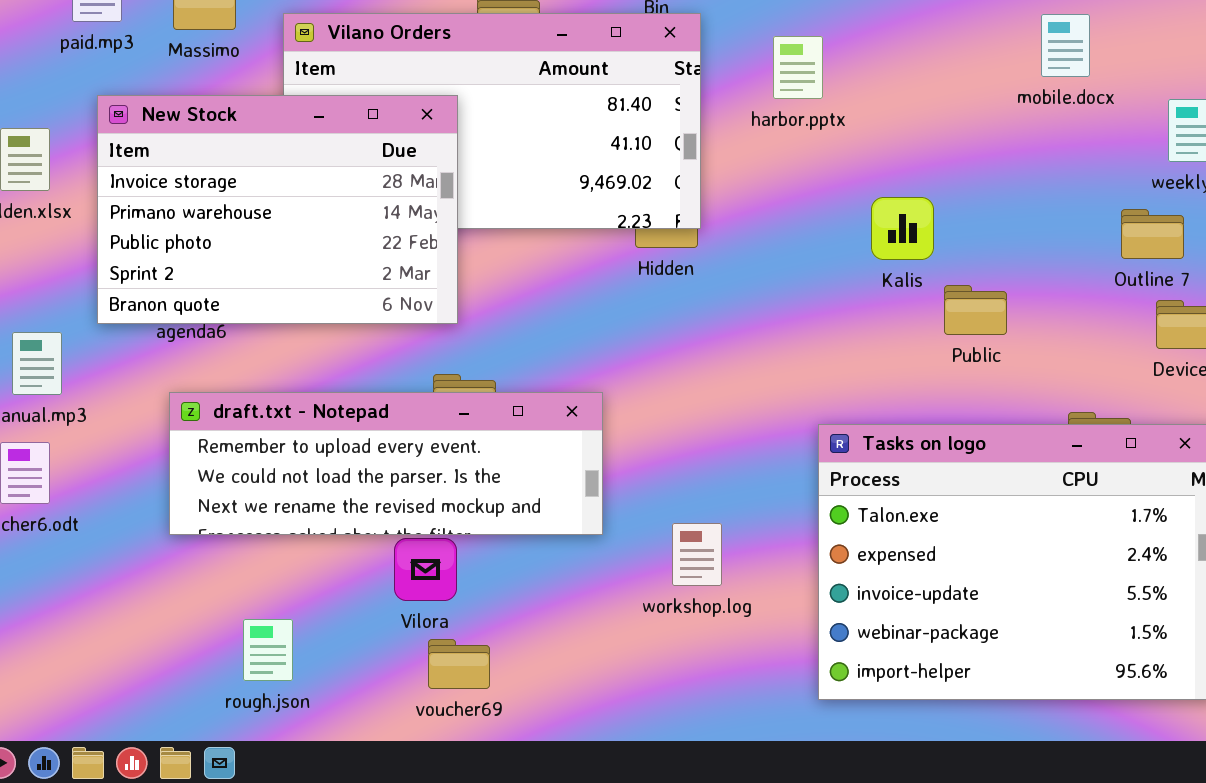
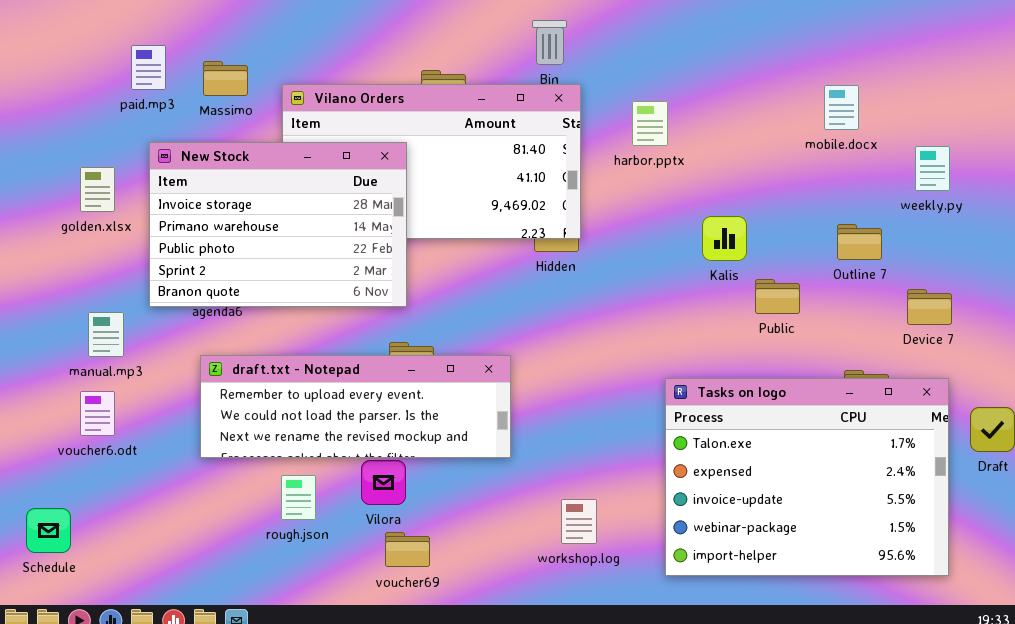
Outline 7: [1121,209,1184,259] -> [837,224,882,260], moved
workshop.log: [672,523,722,586] -> [561,499,597,544], moved
rough.json: [243,619,293,681] -> [281,475,316,520], moved

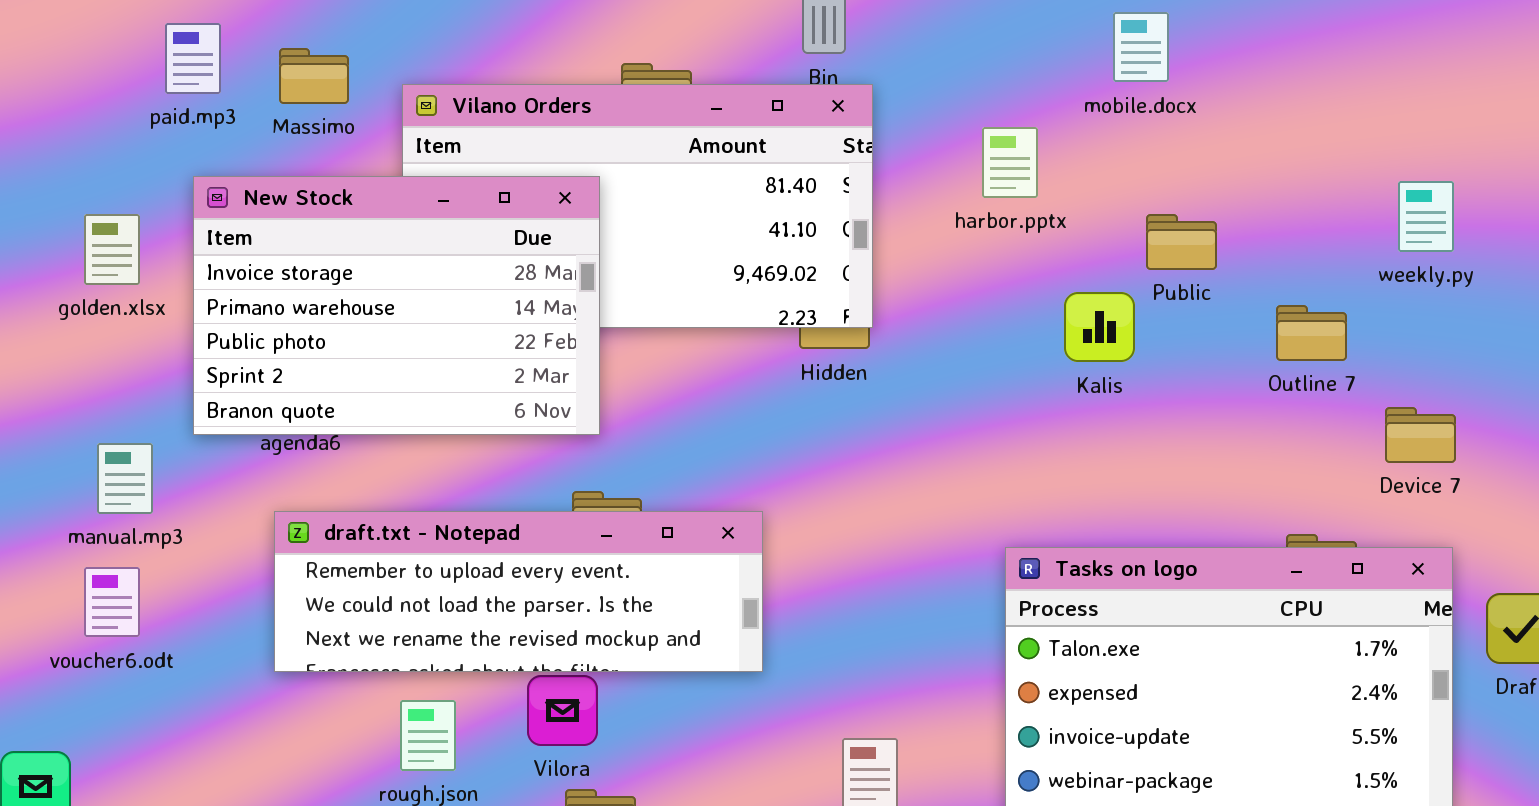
mobile.docx: [824,85,859,130] -> [1113,12,1169,82], moved
harbor.pptx: [632,101,668,146] -> [982,127,1038,198], moved
Public: [755,279,800,314] -> [1146,214,1217,270], moved

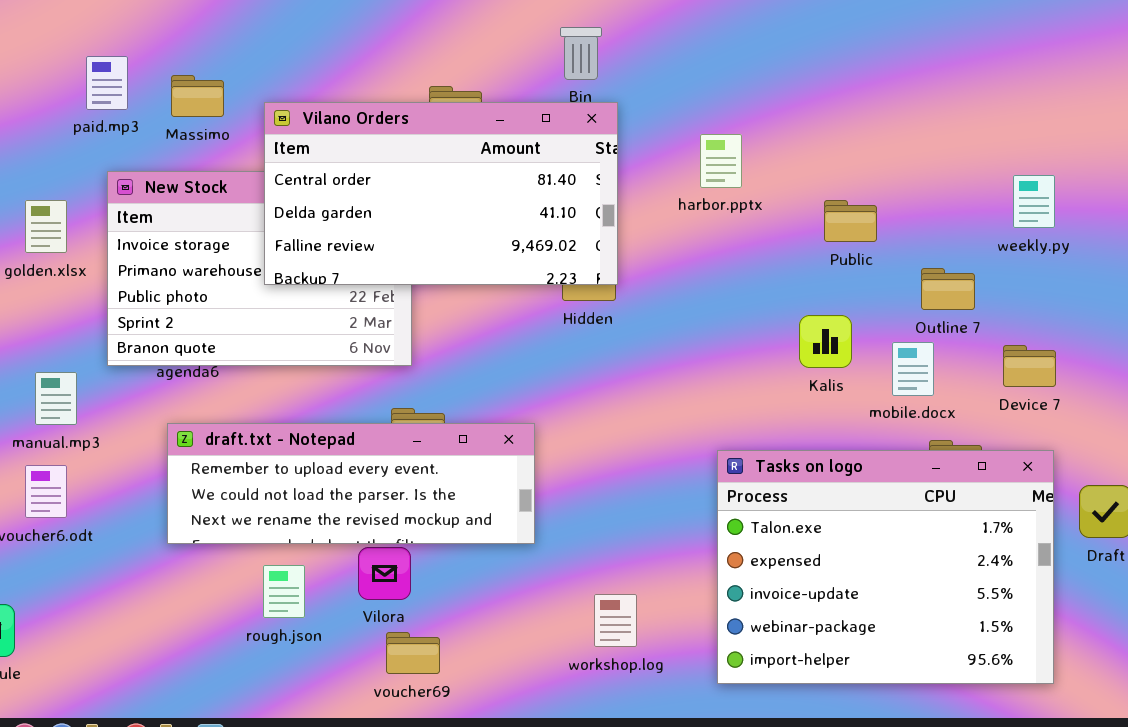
mobile.docx: [1113,12,1169,82] -> [892,342,934,396], moved
Vilano Orders: [402,84,873,328] -> [264,102,618,285], raised
Kalis: [1064,292,1135,362] -> [799,315,852,368], moved

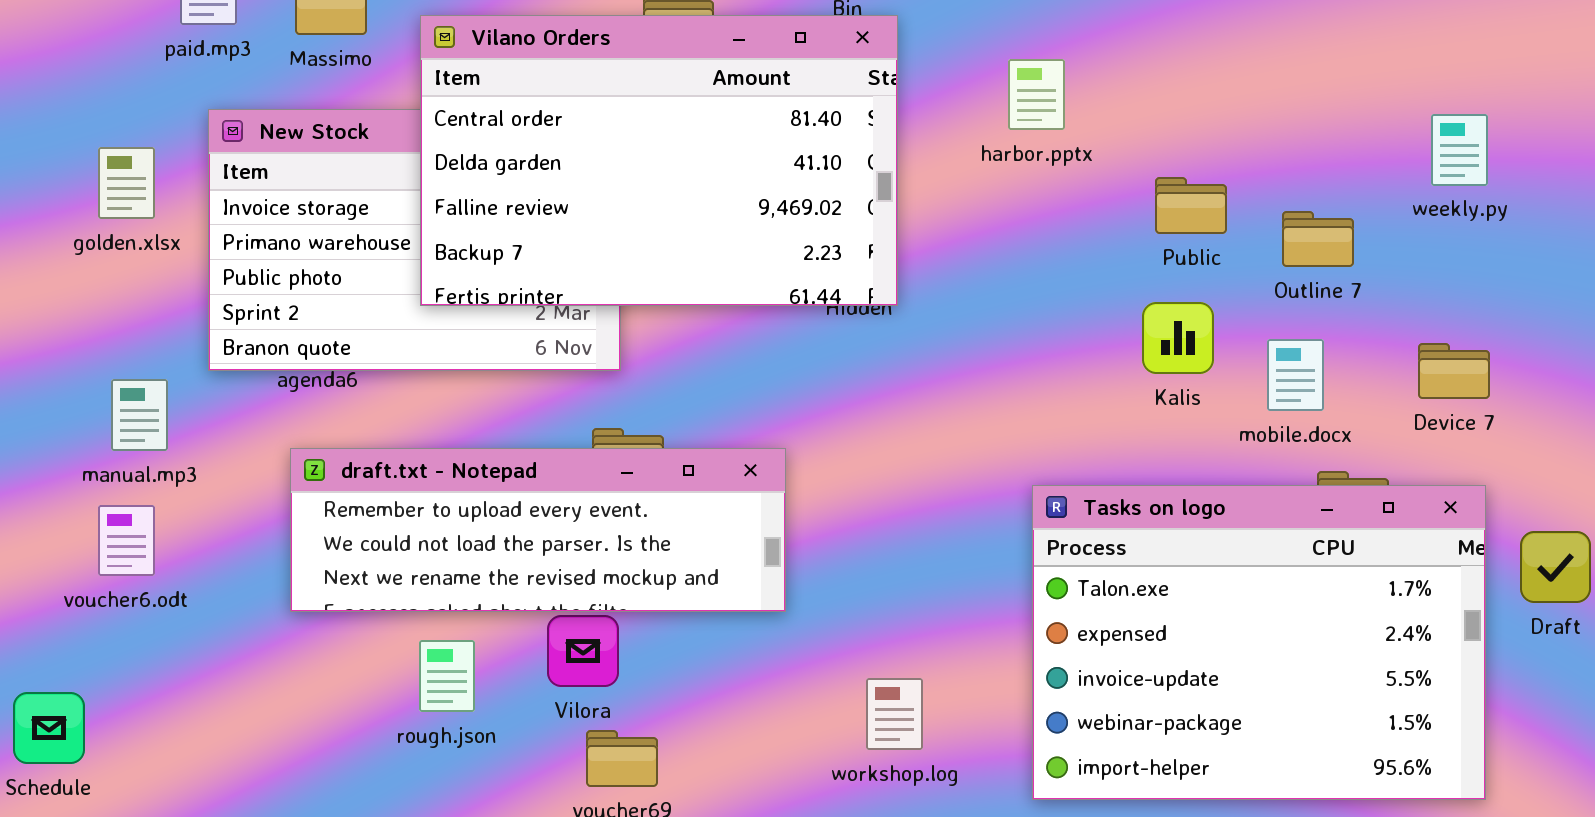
Vilano Orders: [264,102,618,285] -> [420,15,898,306], resized
Public: [824,200,877,242] -> [1155,177,1227,234], moved
Outline 7: [921,268,975,310] -> [1282,211,1354,267], moved

